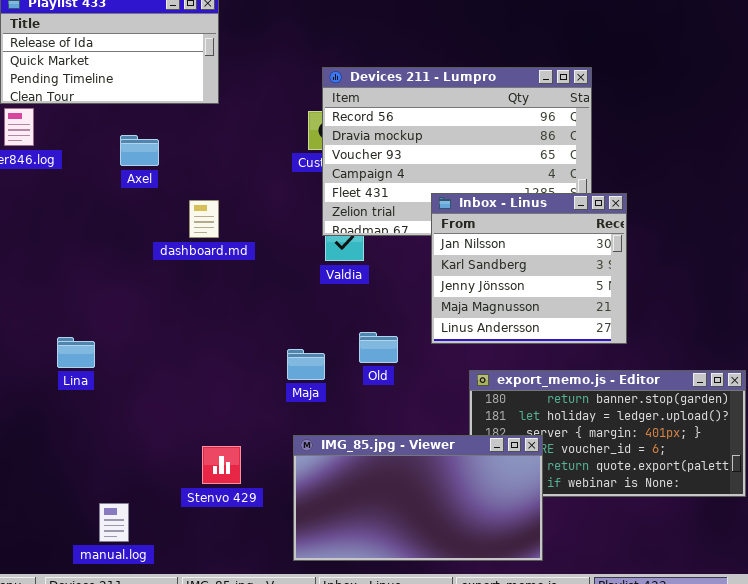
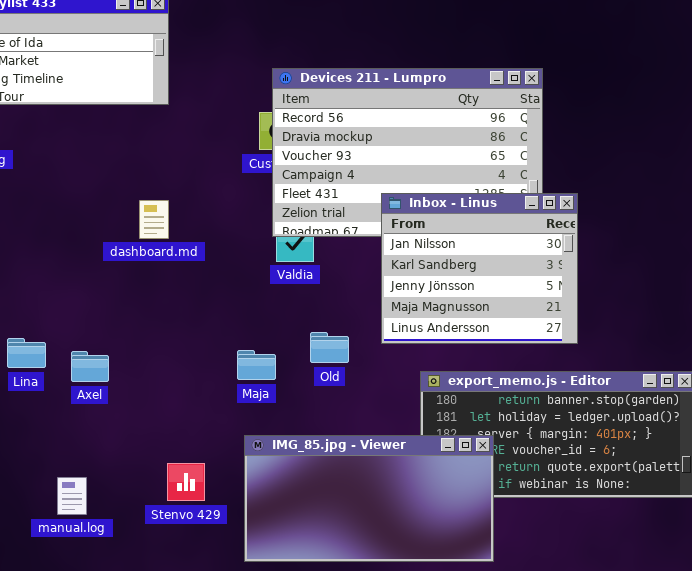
Axel: [120,135,159,166] -> [71,351,109,382], moved
Stenvo 429: [202,446,241,484] -> [167,463,205,501], moved
manual.log: [99,503,129,542] -> [57,477,87,515], moved

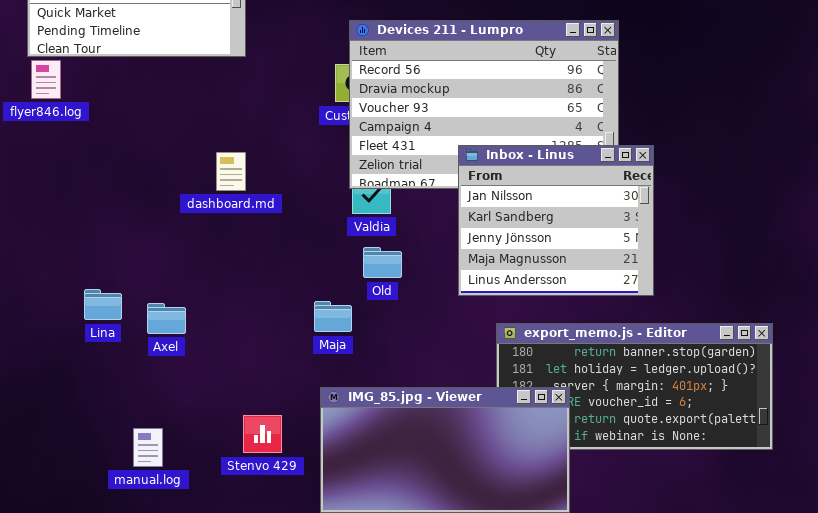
Old: [310,332,349,363] -> [363,247,402,278], moved

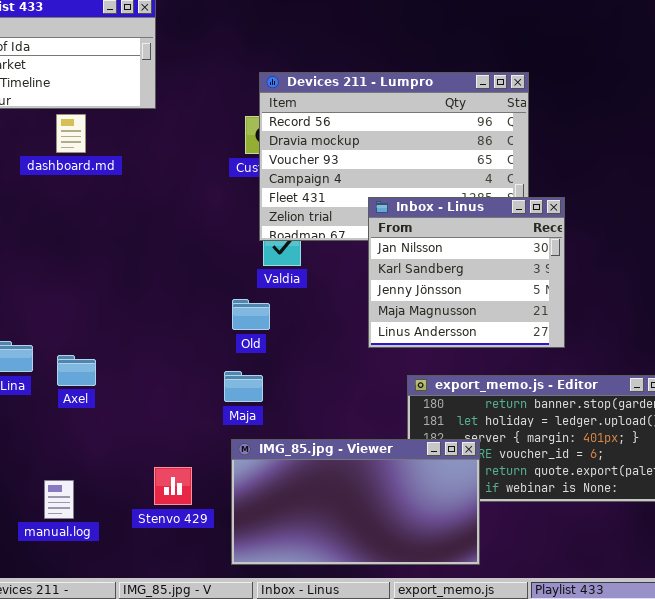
dashboard.md: [216,152,246,191] -> [56,114,86,153], moved
Old: [363,247,402,278] -> [232,299,270,330], moved
Maja: [314,301,352,332] -> [224,371,263,402], moved

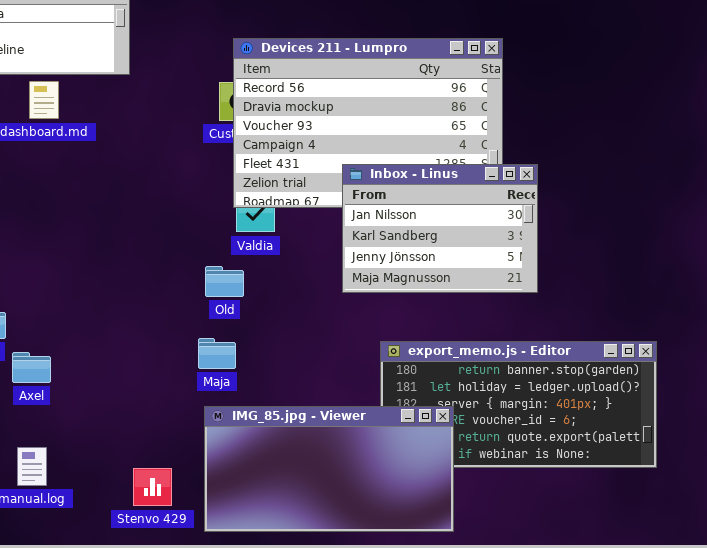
Inbox - Linus: [368,197,565,348] -> [342,164,538,293], resized
Axel: [57,355,96,386] -> [12,352,51,383], moved
Stenvo 429: [154,467,192,505] -> [133,468,172,506], moved

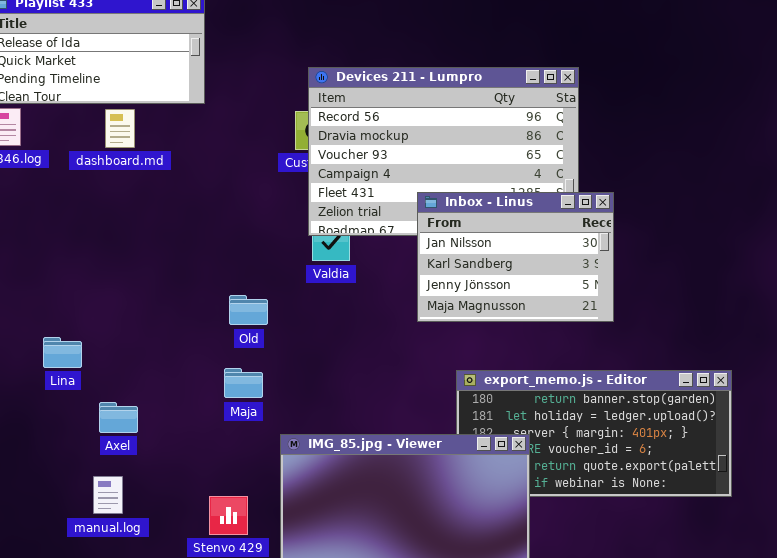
Old: [205,266,244,297] -> [229,295,268,325], moved
Maja: [198,338,236,369] -> [224,368,263,398], moved
Axel: [12,352,51,383] -> [99,402,138,433], moved

